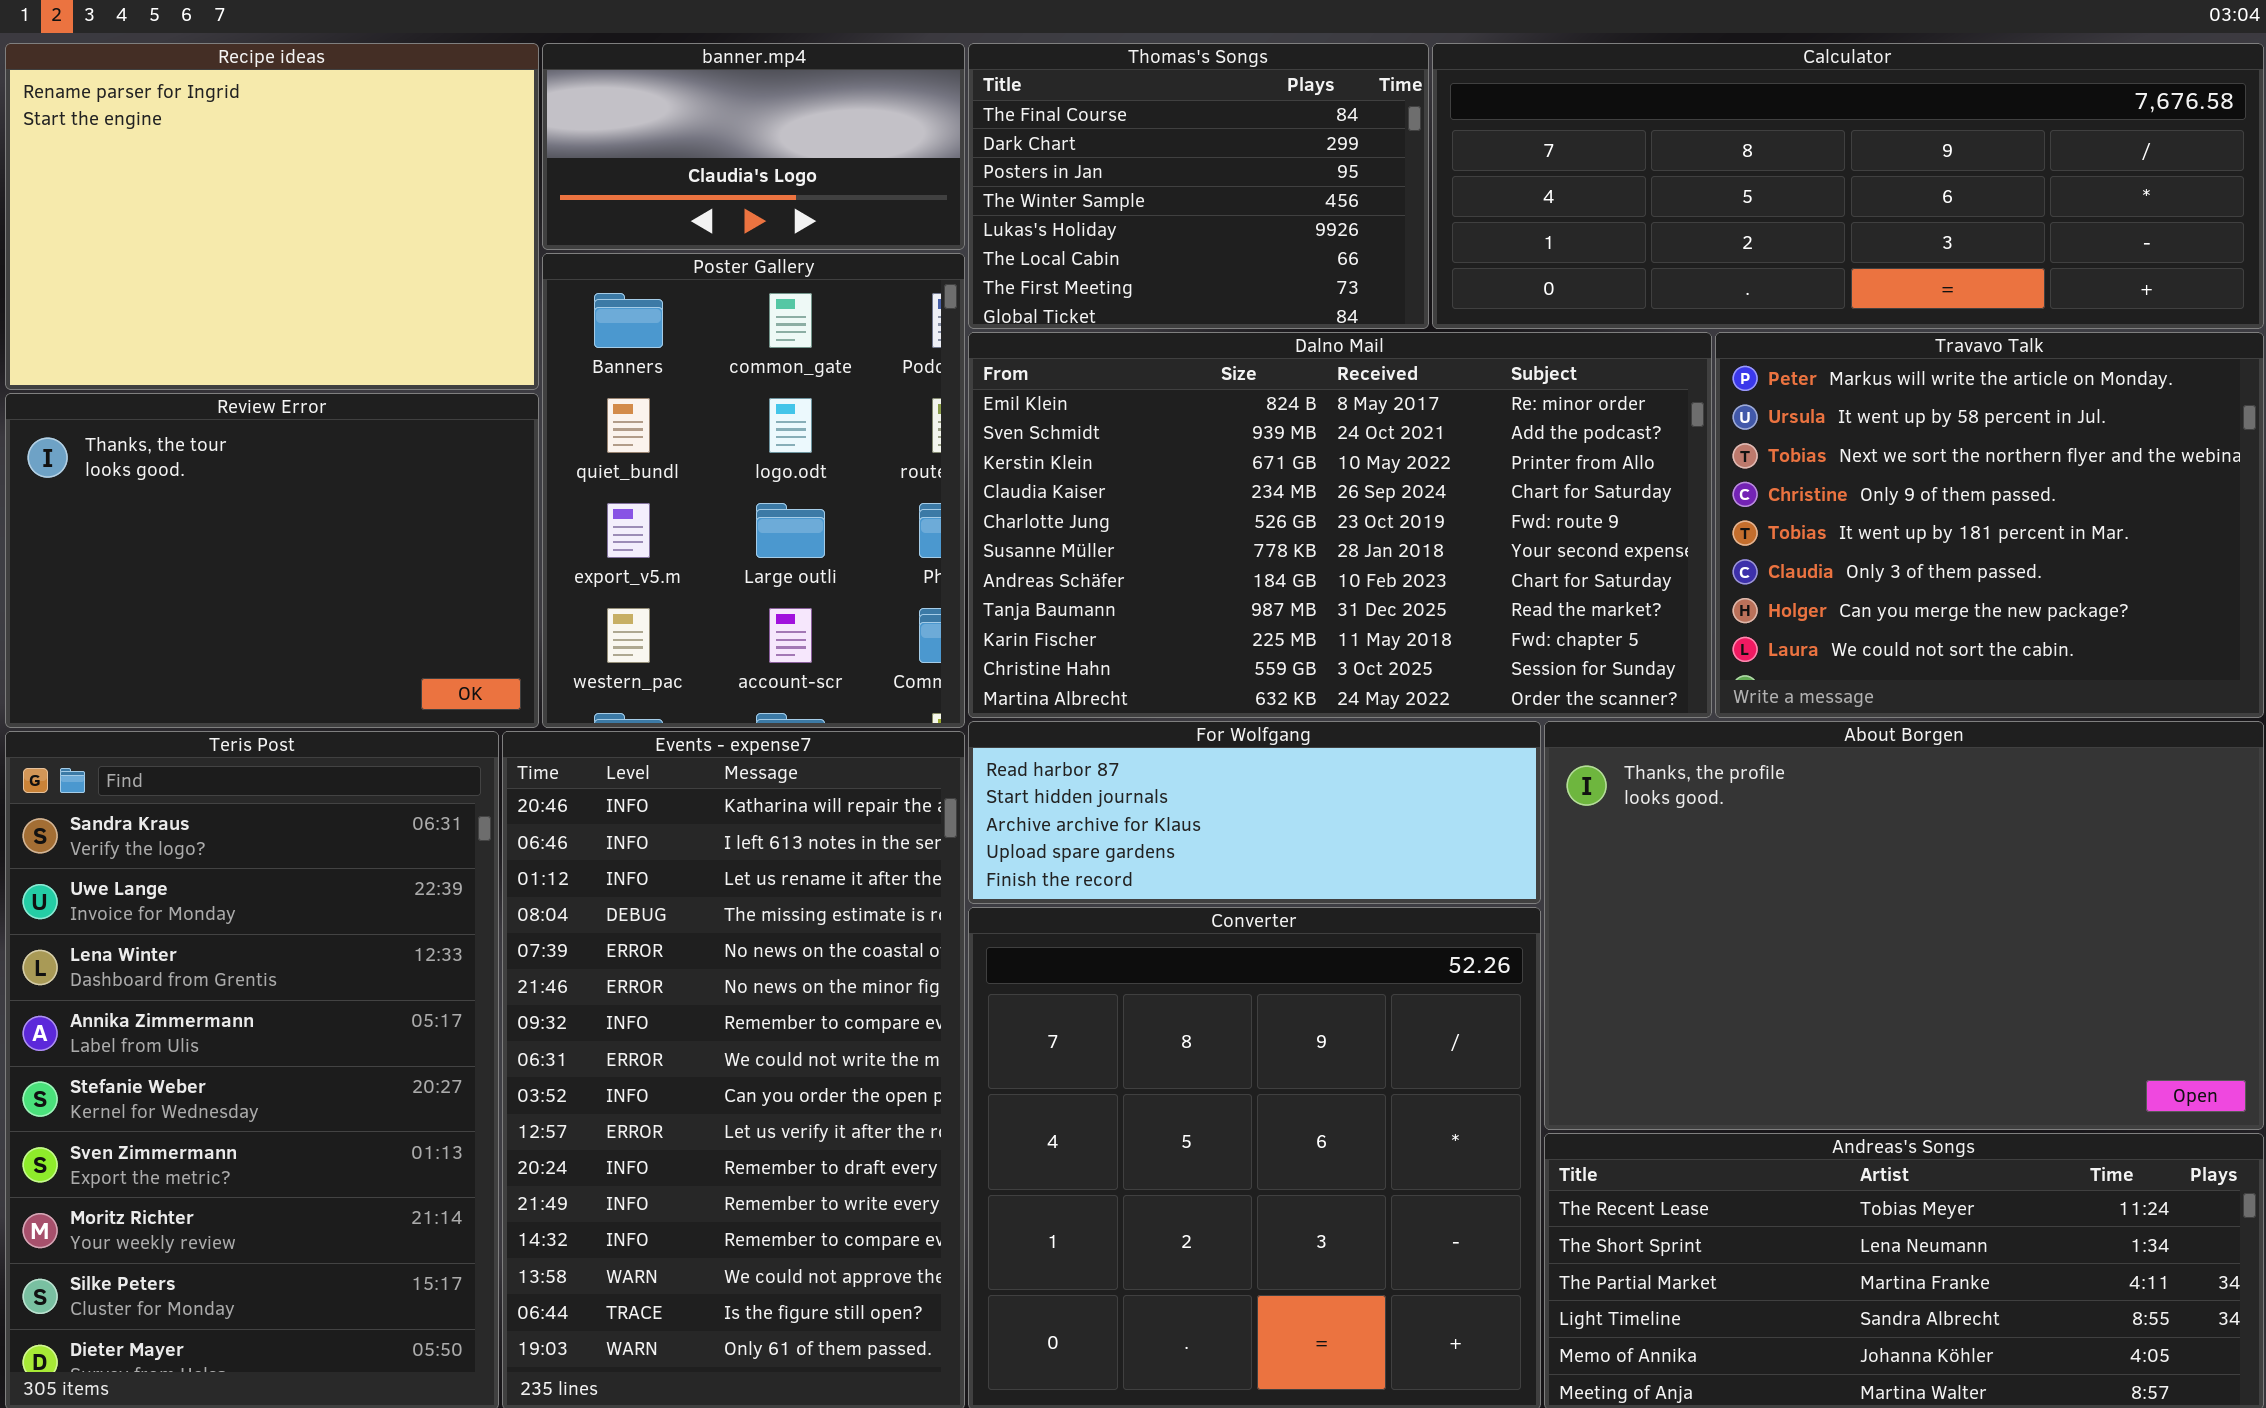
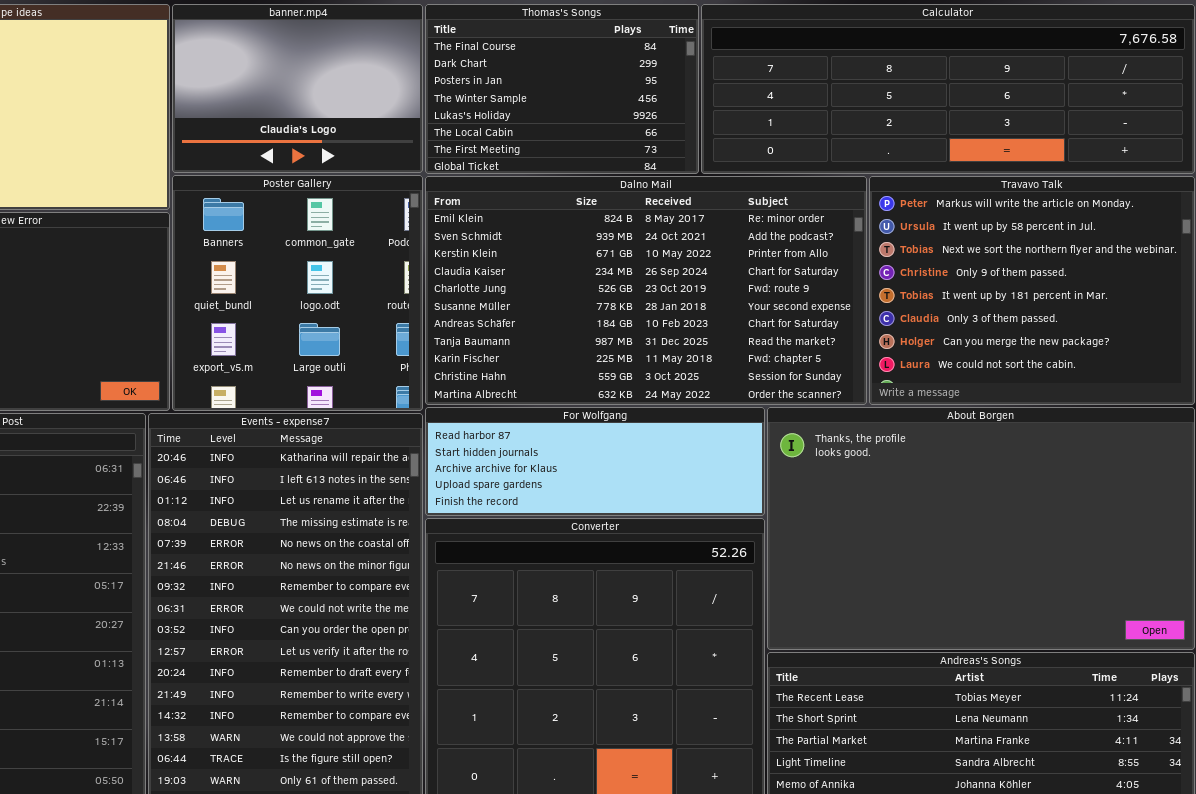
banner.mp4: [542,43,965,250] -> [172,4,423,173], resized
Poster Gallery: [542,253,965,728] -> [172,175,423,411], resized

